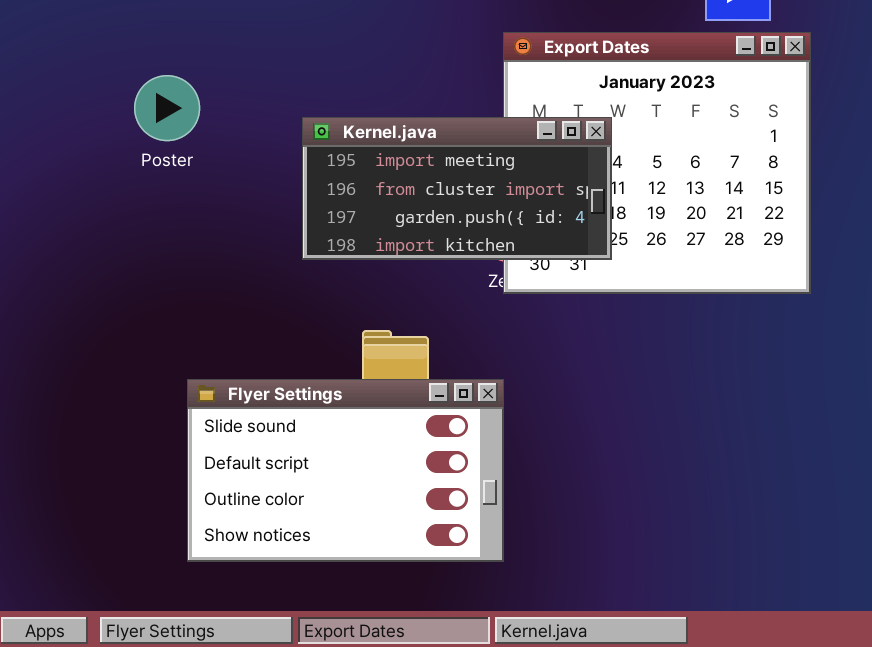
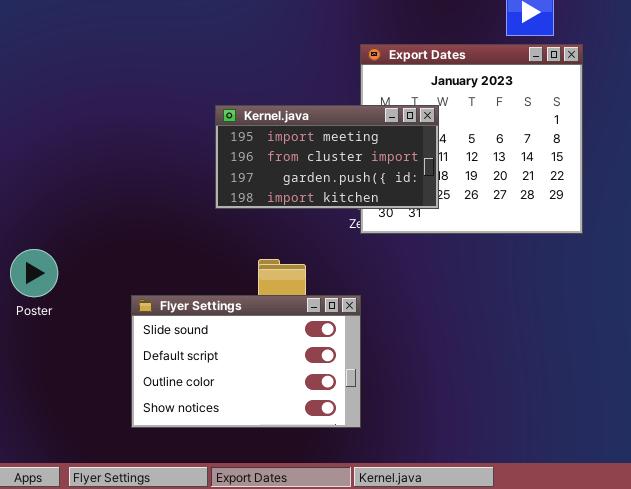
Poster: [134,75,200,141] -> [10,249,58,297], moved

